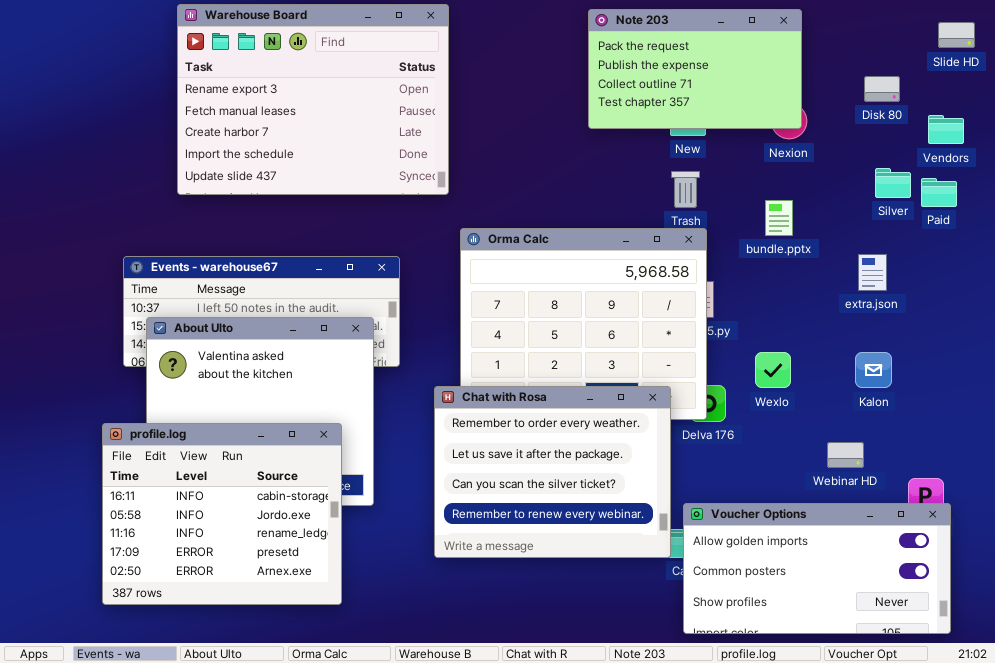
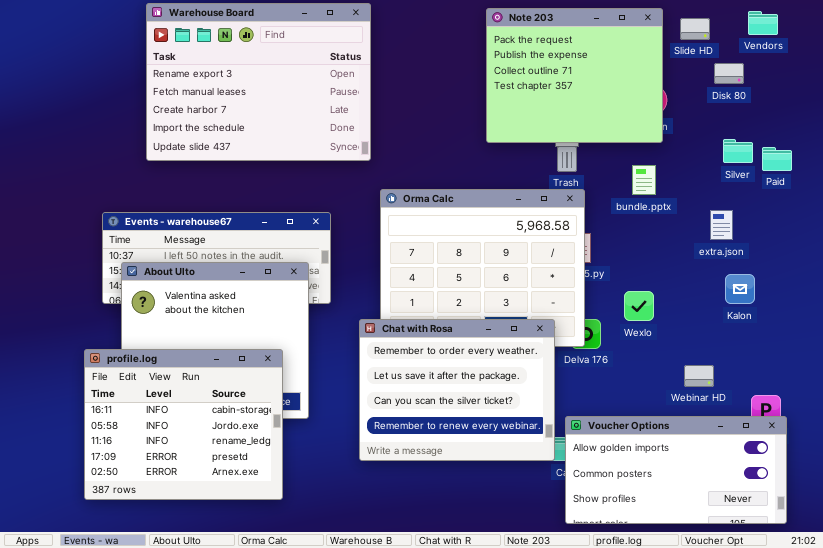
Note 203: [588,9,802,129] -> [486,8,663,143], resized
Slide HD: [938,22,975,48] -> [680,18,710,40], moved
Vendors: [928,115,964,144] -> [748,11,778,35], moved
Kalon: [855,352,892,388] -> [725,274,755,304], moved

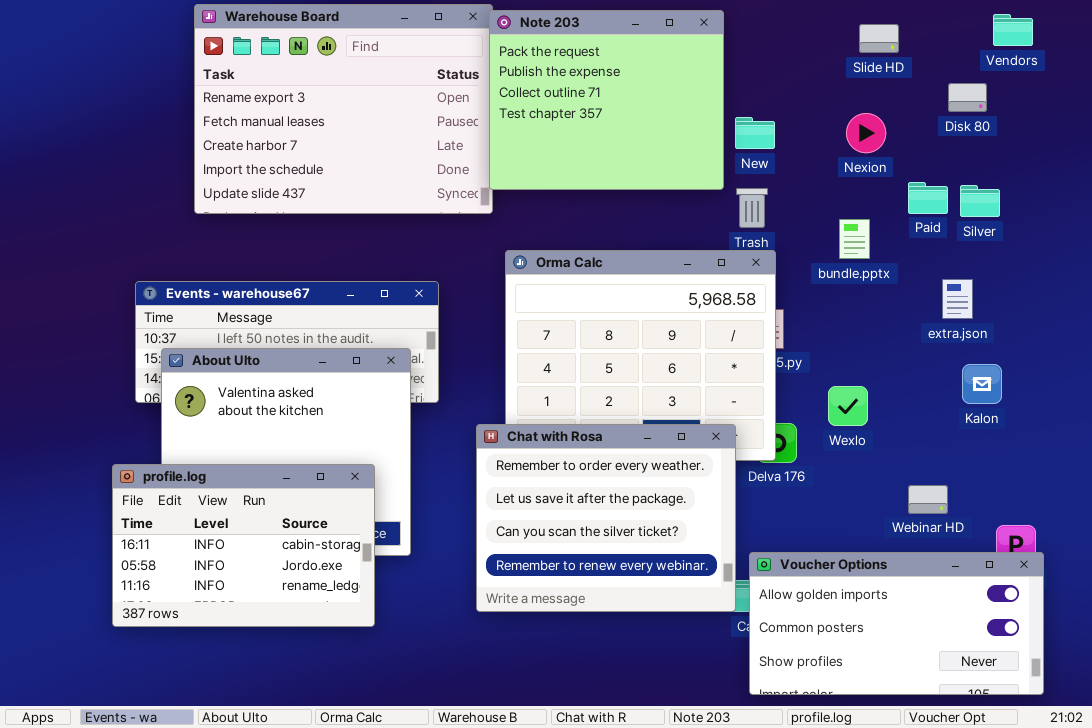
Note 203: [486,8,663,143] -> [489,10,724,190], moved
Slide HD: [680,18,710,40] -> [859,24,899,53], moved
Paid: [762,147,792,171] -> [908,182,948,214], moved
profile.log: [84,349,283,500] -> [112,464,375,627], resized

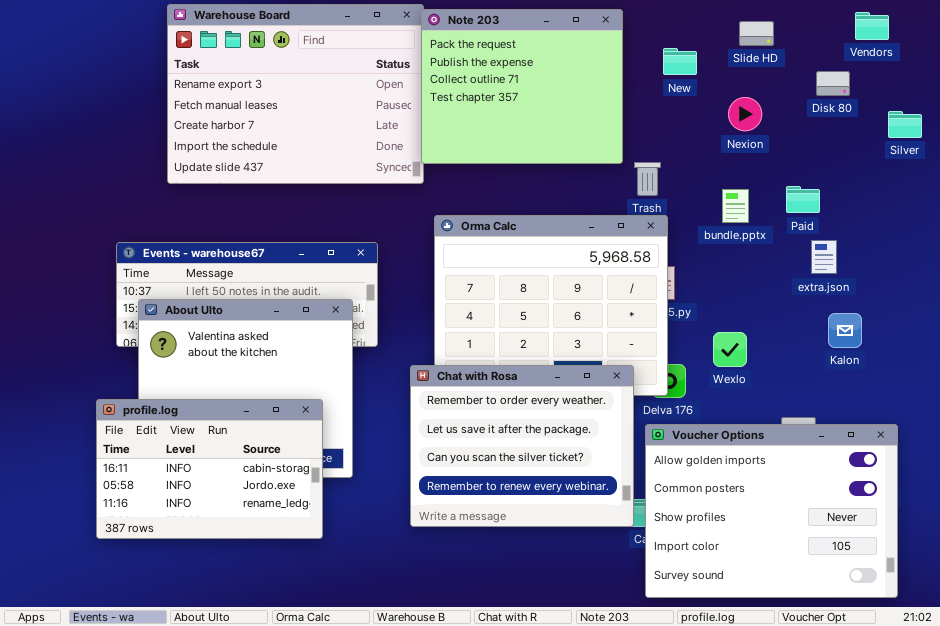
New: [735,117,775,149] -> [663,48,697,75], moved
Paid: [908,182,948,214] -> [786,186,820,213], moved
Silver: [960,185,1000,217] -> [888,111,922,138], moved
Voucher Options: [749,552,1044,695] -> [645,424,898,598], resized

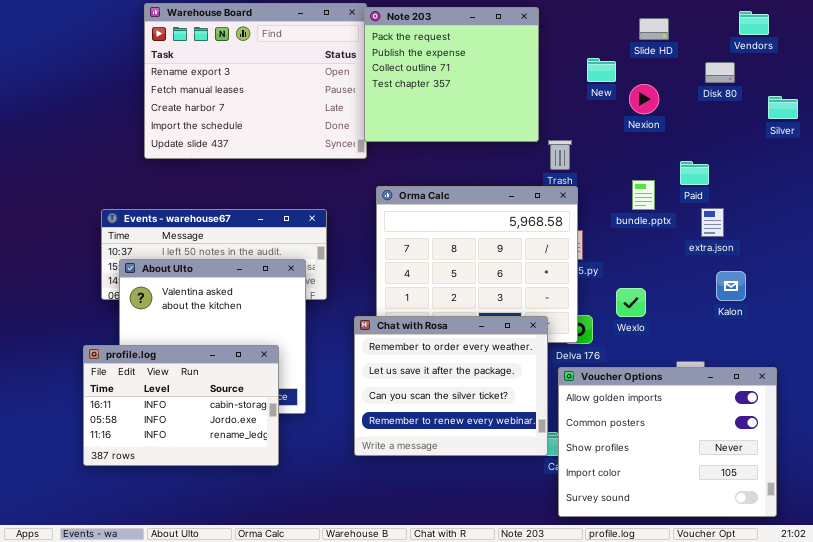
New: [663,48,697,75] -> [587,58,616,82], moved
bundle.pptx: [722,189,749,223] -> [632,180,655,210], moved

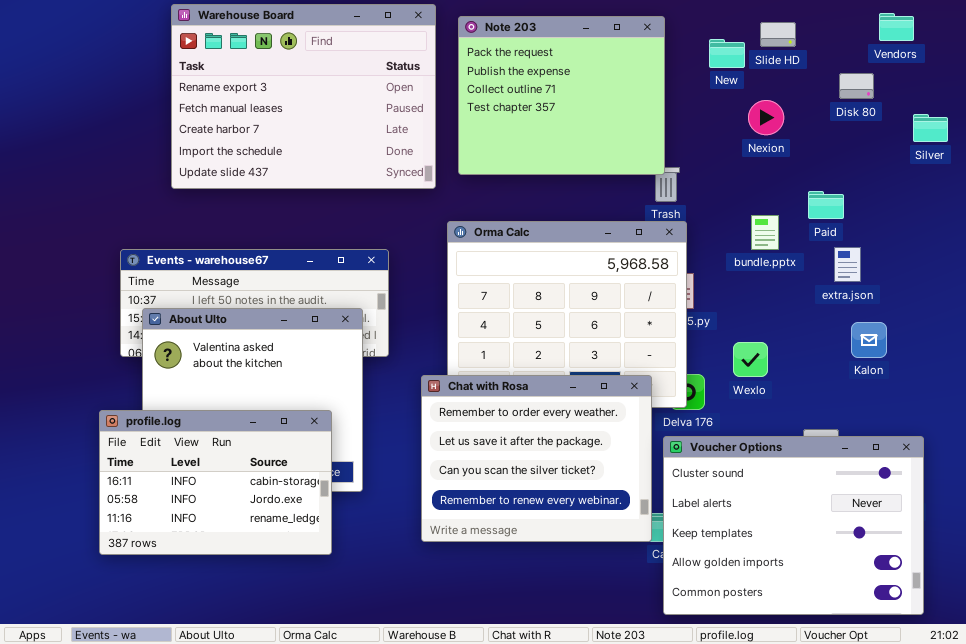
Note 203: [364,7,539,142] -> [458,16,665,175], moved
New: [587,58,616,82] -> [709,39,745,68], moved
Voucher Options: [558,367,777,517] -> [663,436,924,615], scrolled up 3 rows

